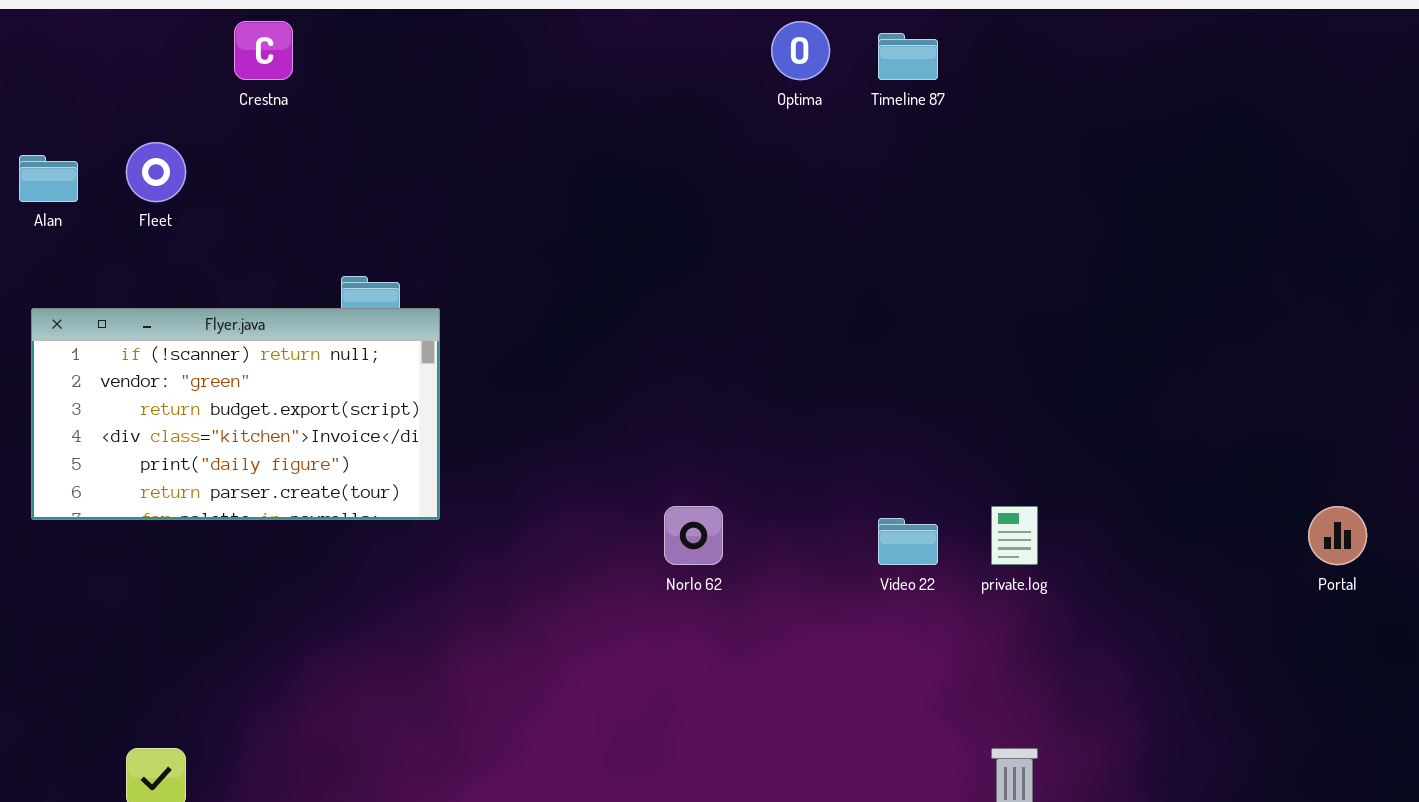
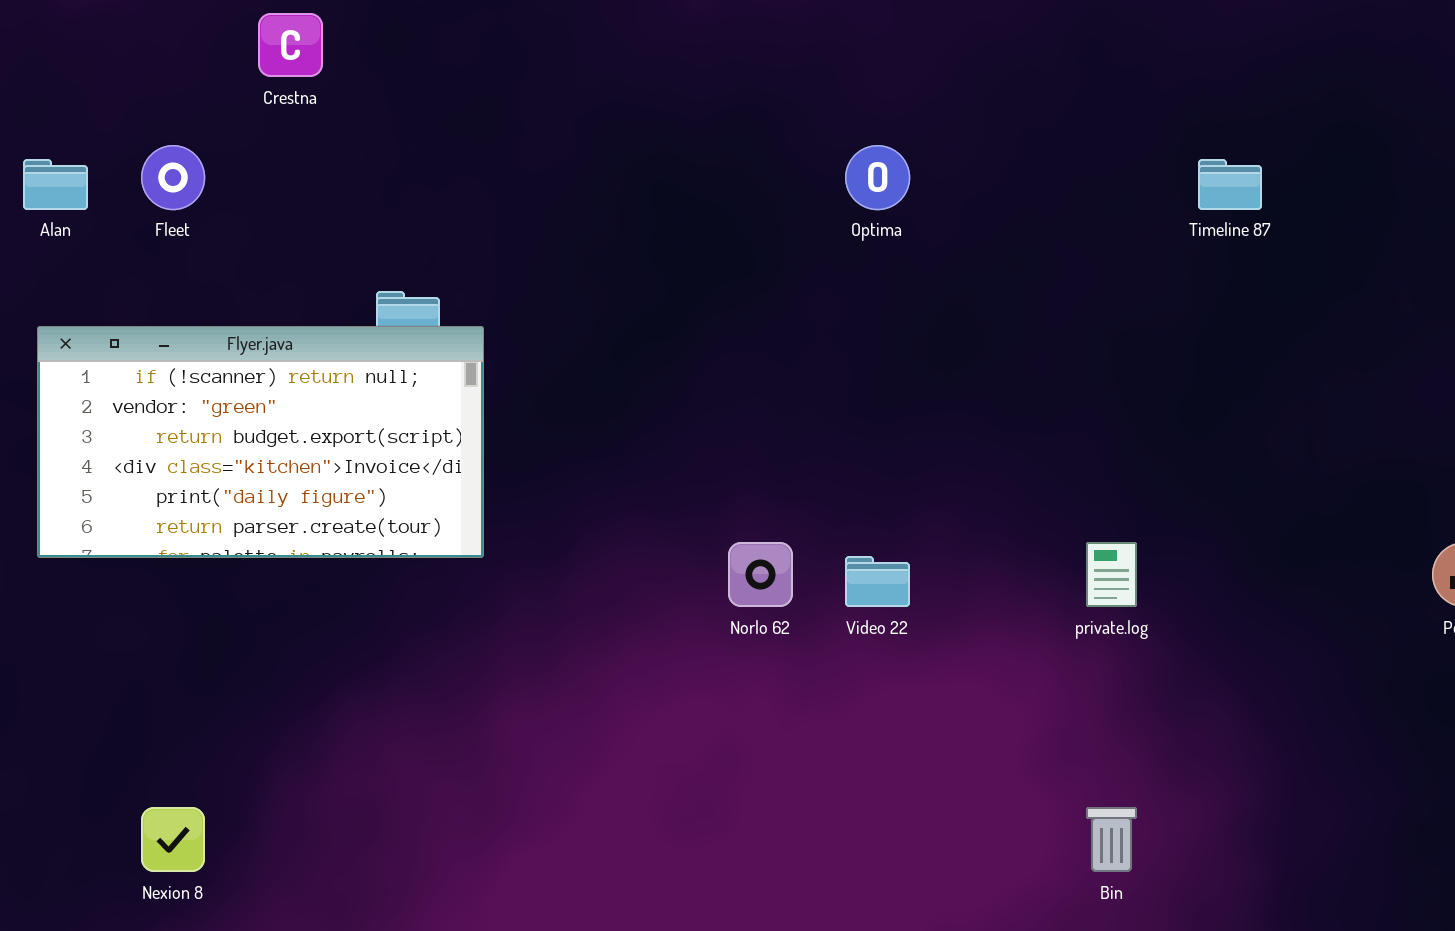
Optima: [771,21,830,80] -> [845,145,910,210], moved
Timeline 87: [878,33,938,80] -> [1198,159,1262,210], moved
Video 22: [878,518,938,565] -> [845,556,910,607], moved

